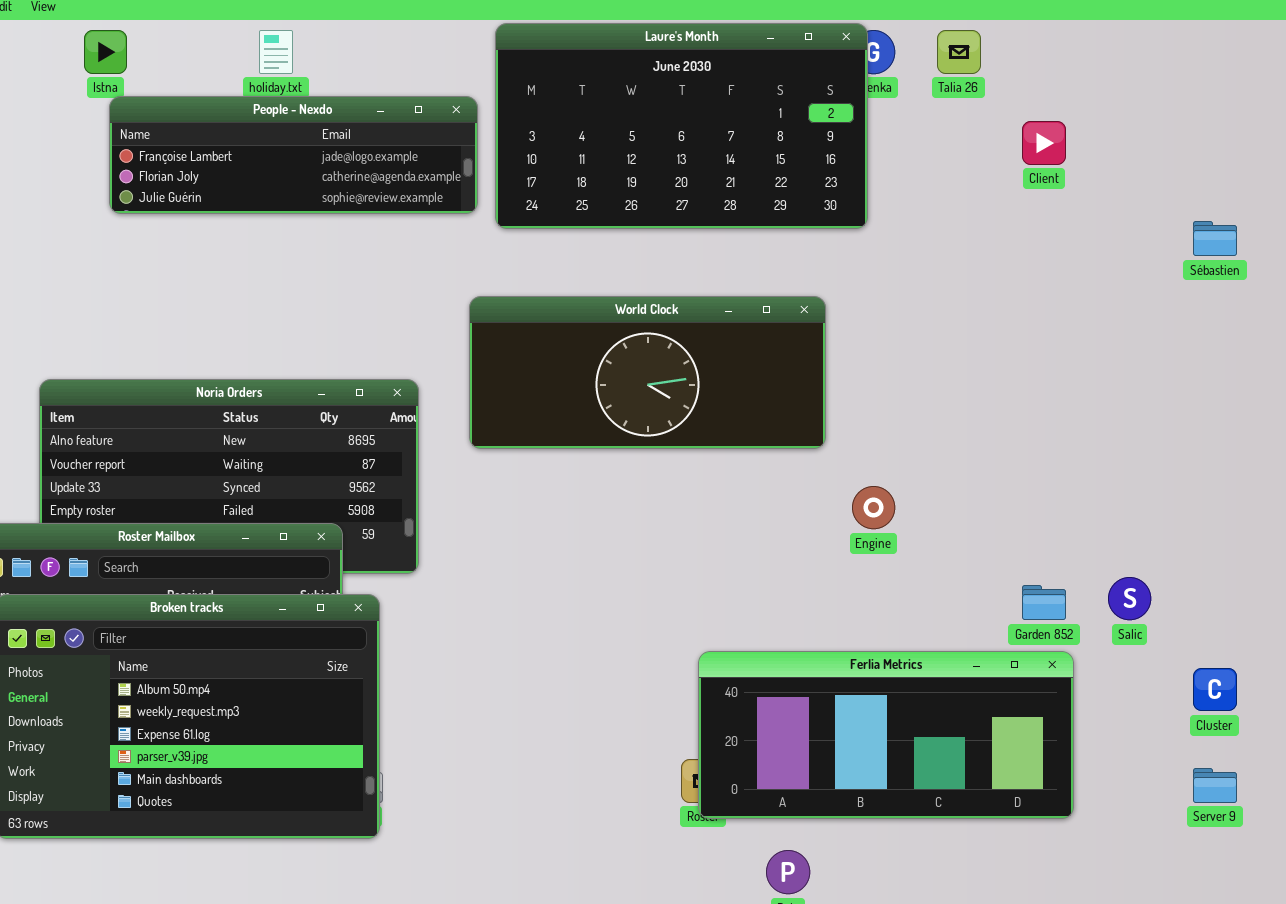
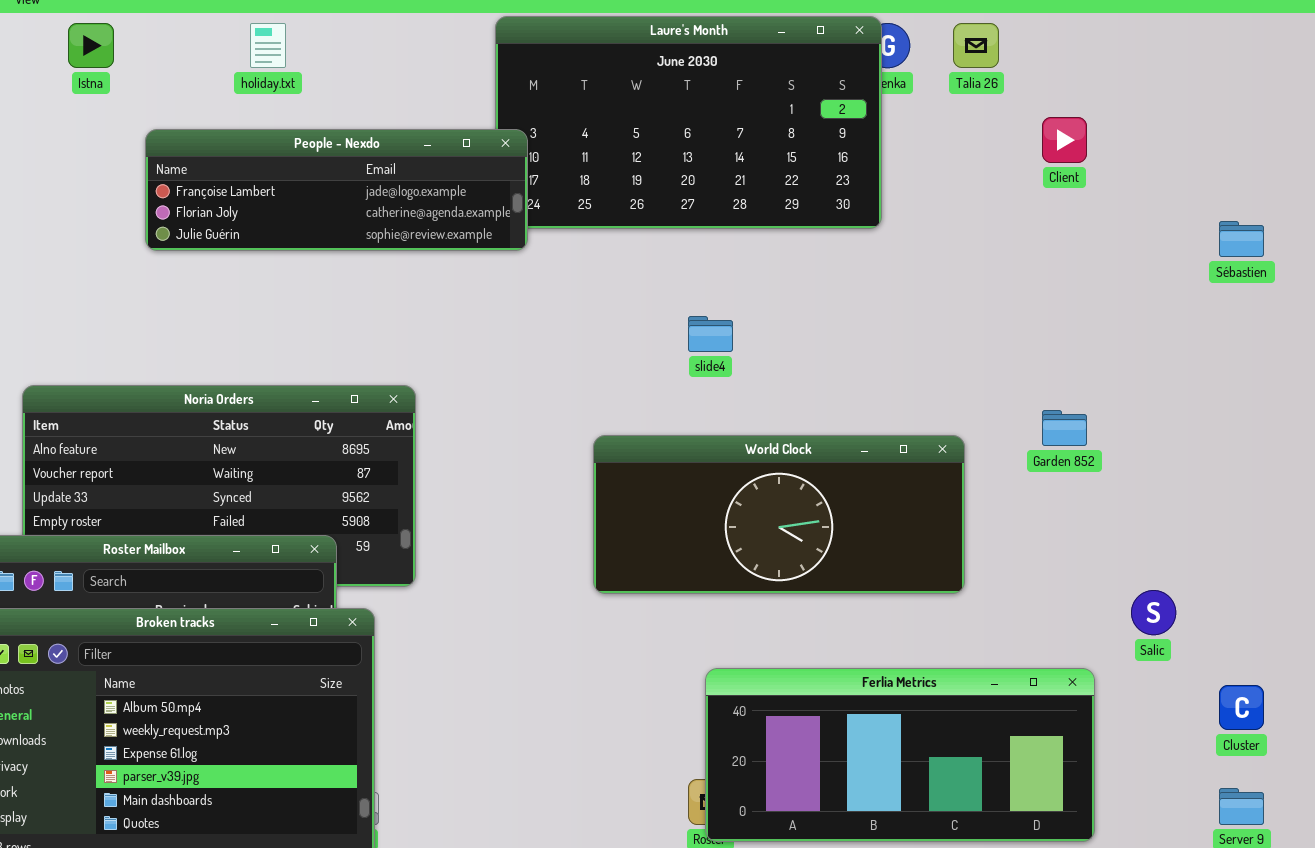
People - Nexdo: [109,96,478,214] -> [145,129,528,251], moved
World Clock: [469,296,826,449] -> [593,435,965,594], moved
Garden 852: [1022,585,1066,620] -> [1042,410,1087,446], moved

